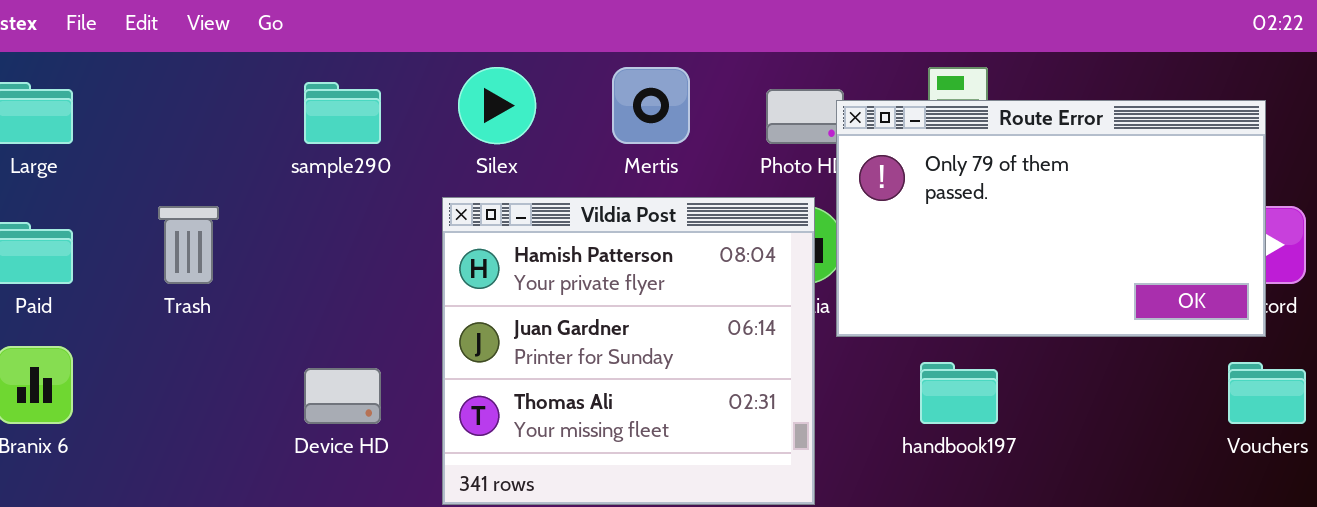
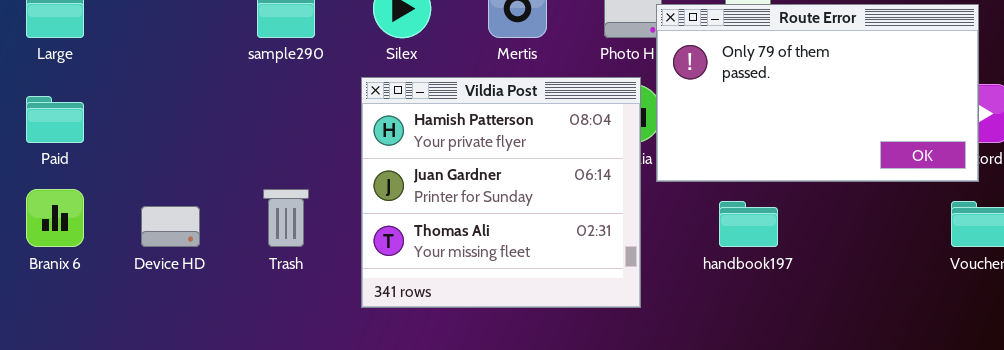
Trash: [158,206,219,284] -> [263,189,309,247], moved
Device HD: [304,368,381,424] -> [141,206,200,247], moved

